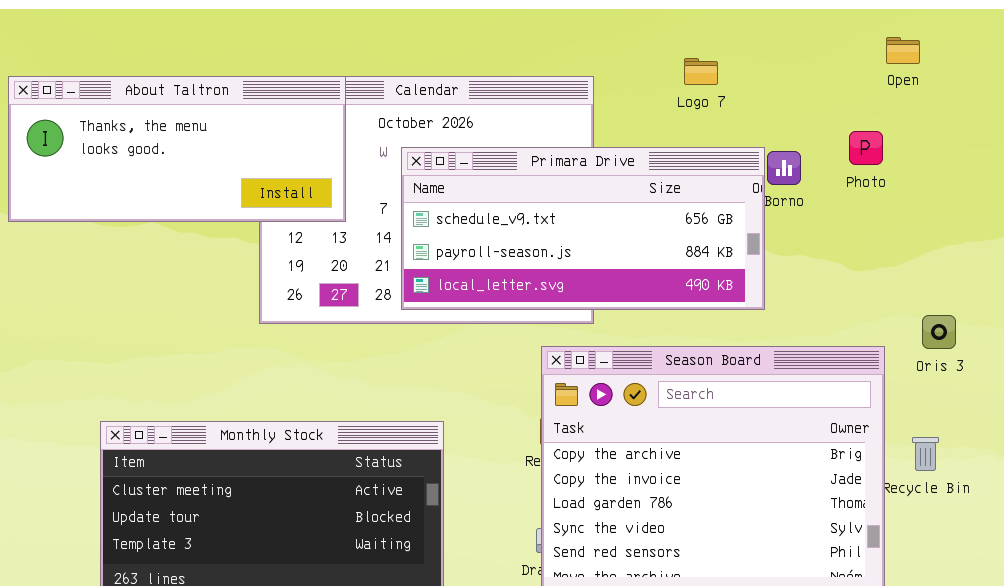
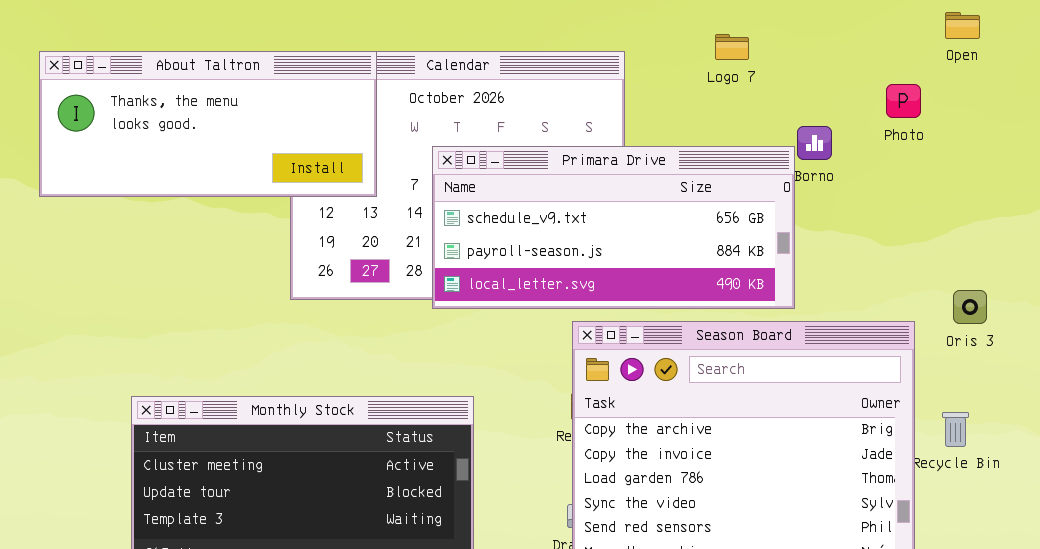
Open: [886,37,920,64] -> [945,12,980,39], moved
Photo: [849,131,883,165] -> [886,84,921,118], moved
Primara Drive: [401,147,765,310] -> [432,146,795,309], moved

